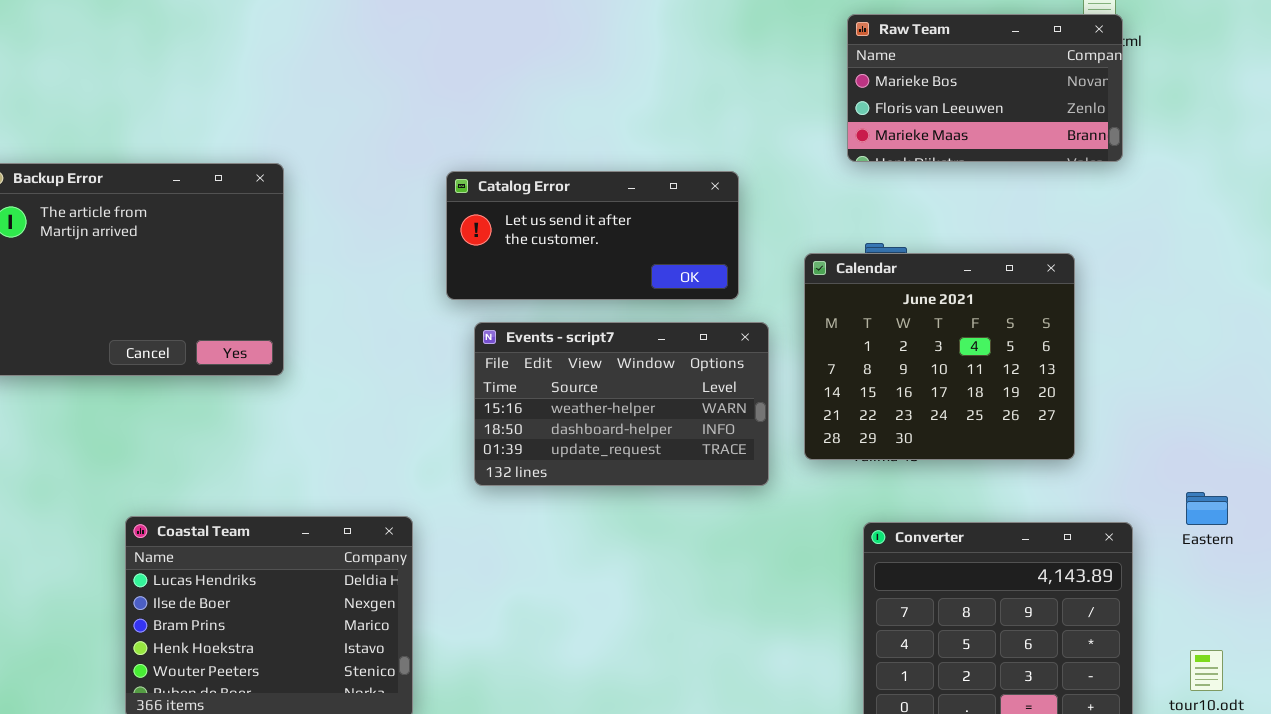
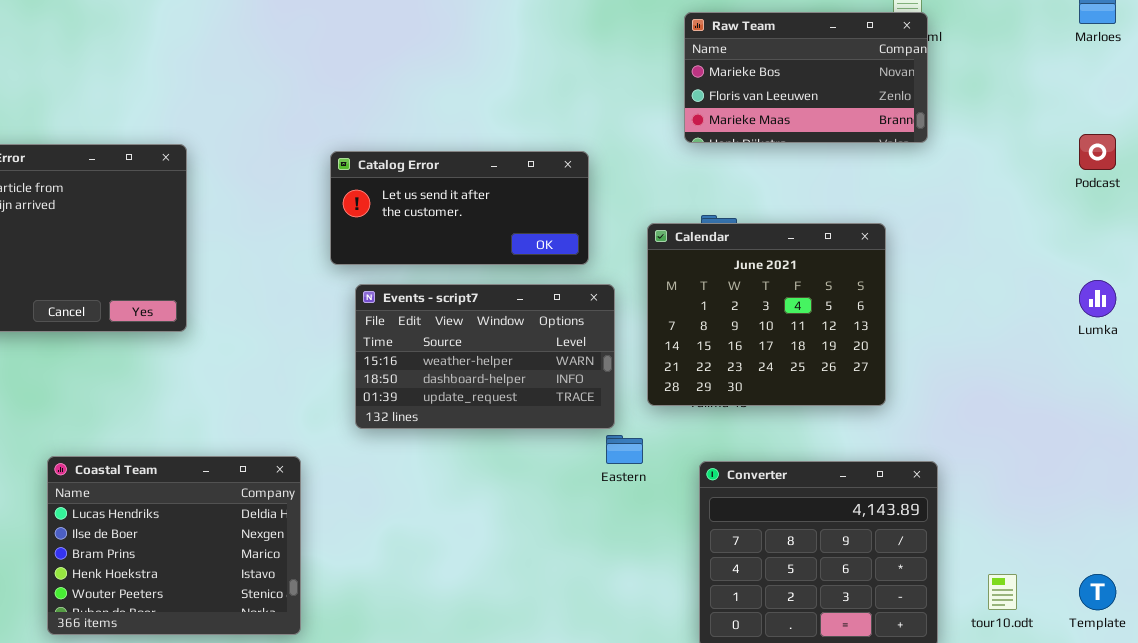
Eastern: [1186,492,1228,525] -> [606,435,643,464], moved

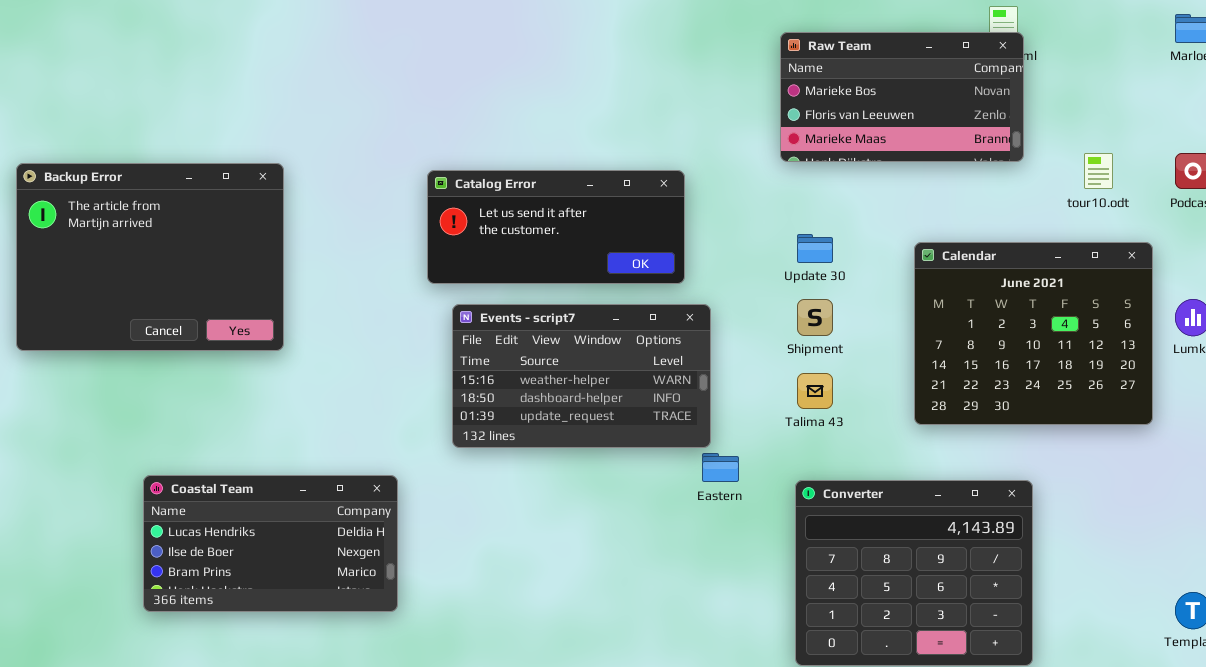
Calendar: [647,223,886,406] -> [914,242,1153,425], moved
Coastal Team: [47,456,301,635] -> [143,475,398,612], resized
tour10.odt: [988,574,1017,610] -> [1084,153,1113,189], moved

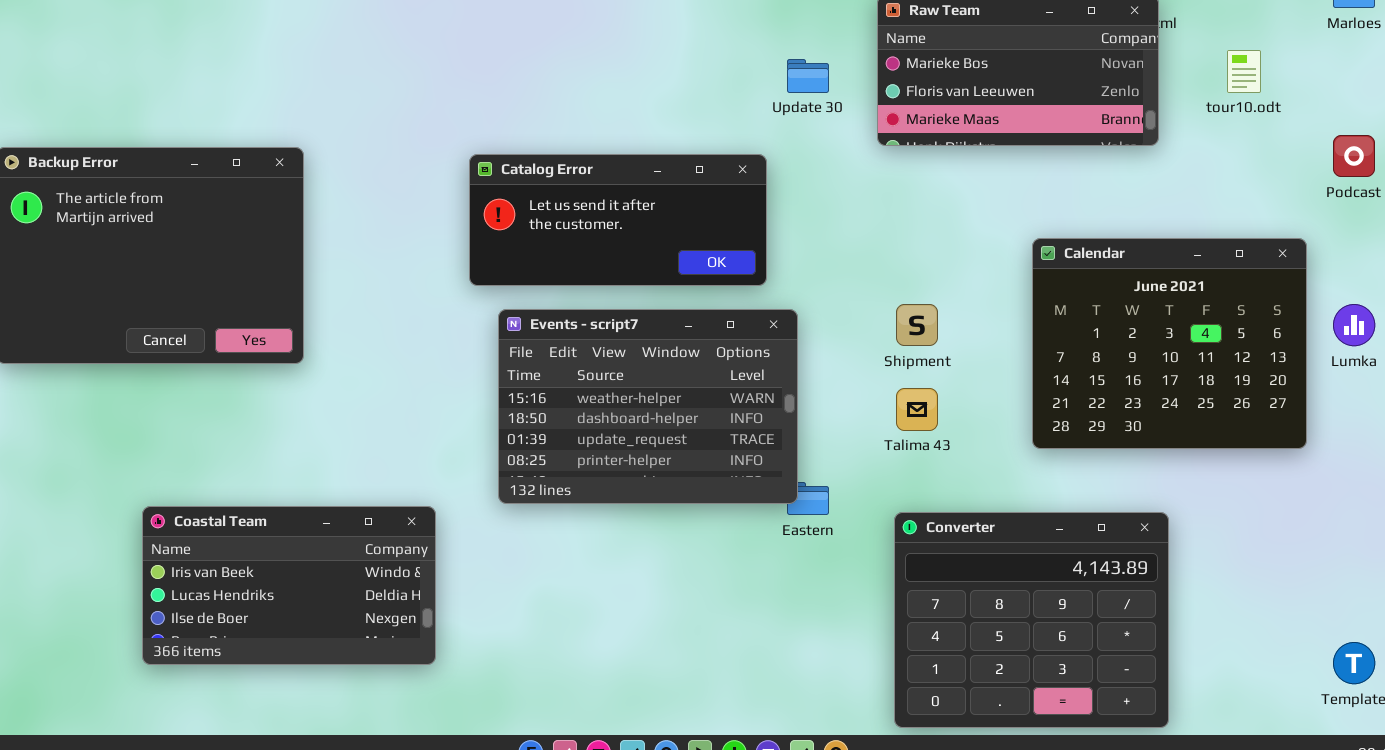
tour10.odt: [1084,153,1113,189] -> [1227,50,1261,93], moved
Update 30: [797,234,833,263] -> [787,59,829,93], moved
Events - script7: [452,304,711,448] -> [498,309,798,504], resized
Coastal Team: [143,475,398,612] -> [142,506,436,665], scrolled up 1 row

